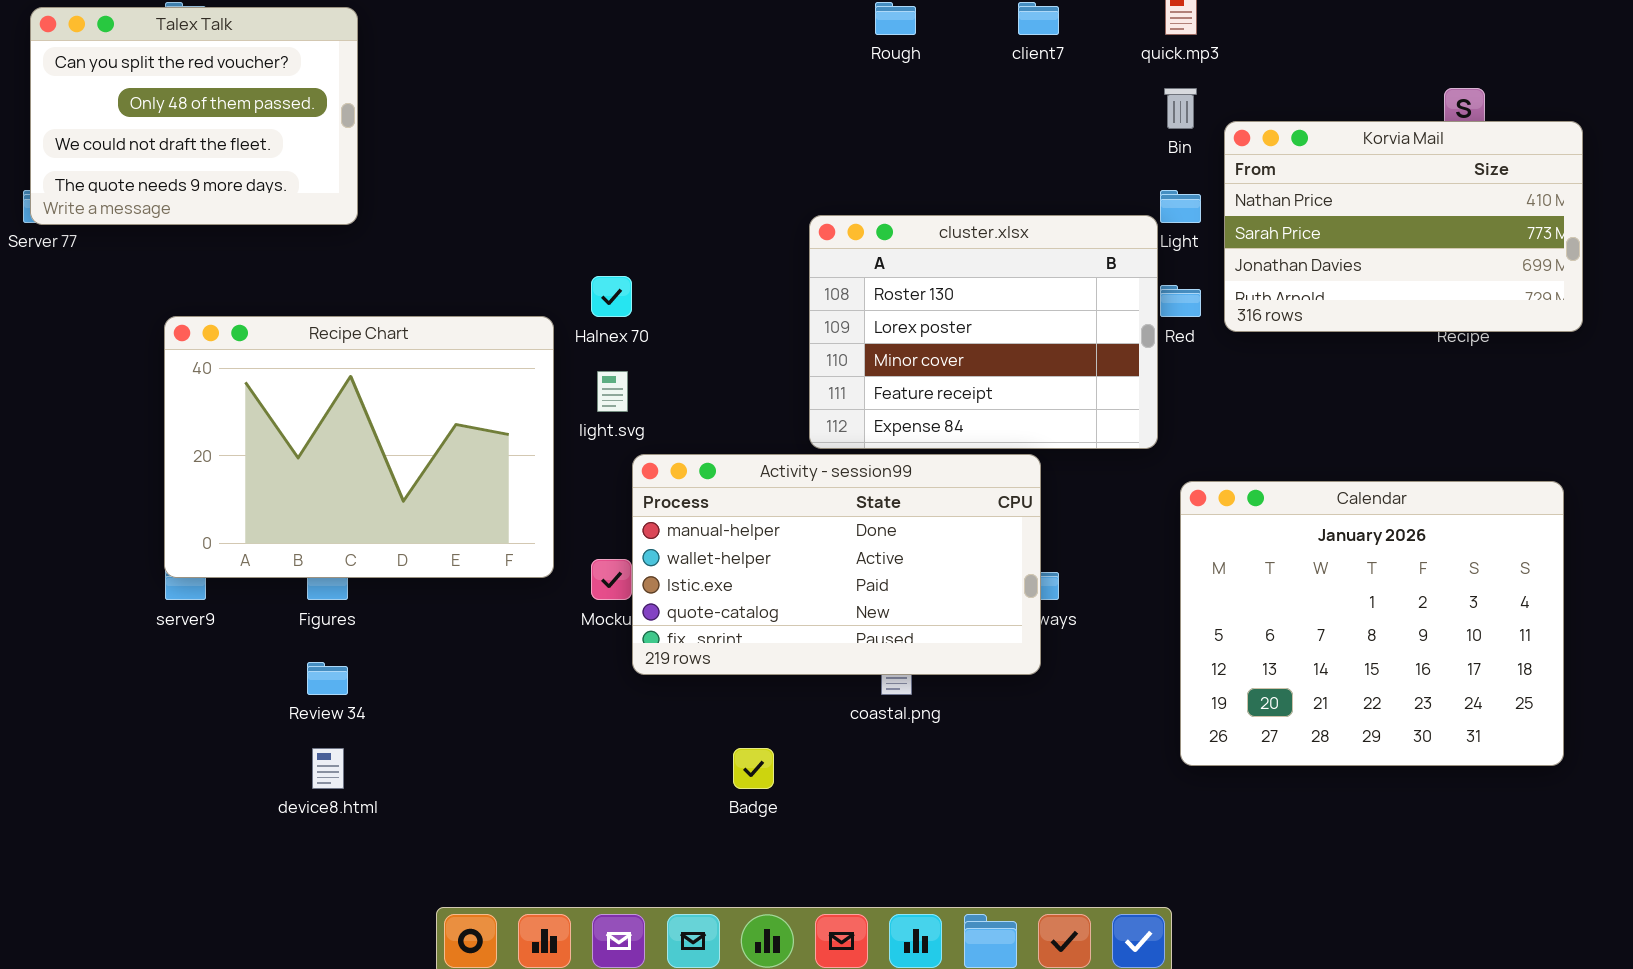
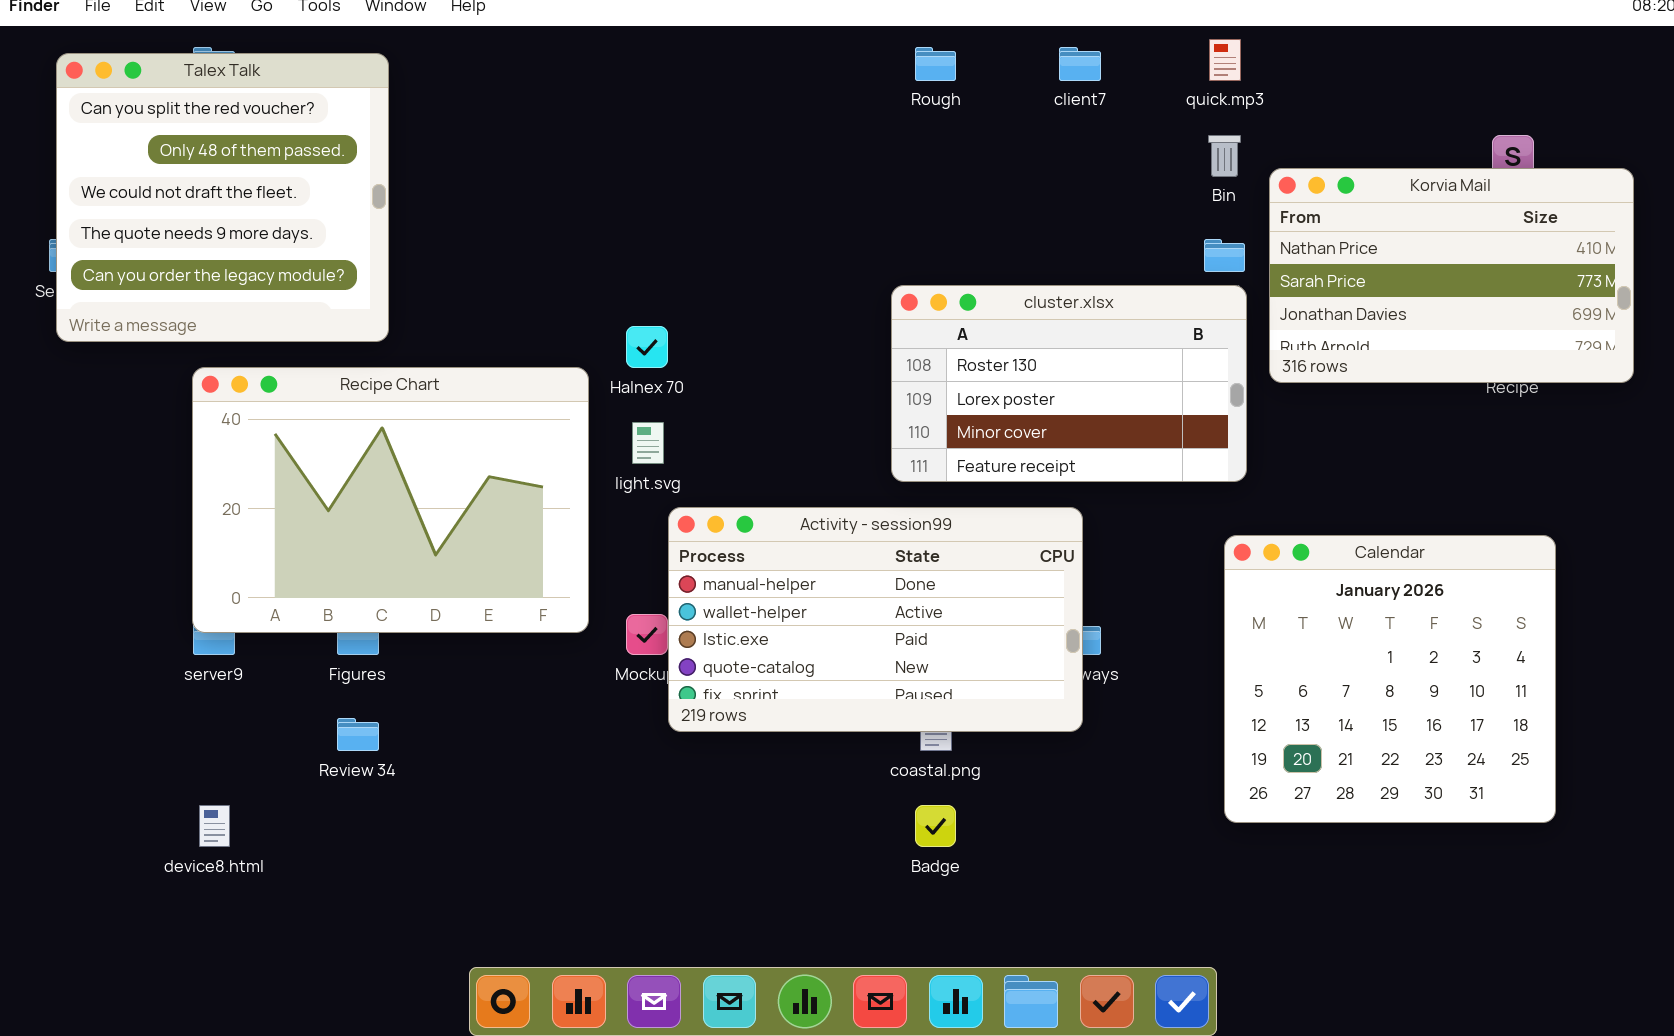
Talex Talk: [30,7,358,225] -> [56,53,389,342], resized
cluster.xlsx: [809,215,1158,449] -> [891,285,1247,482], moved, resized
Calendar: [1180,481,1564,766] -> [1224,535,1556,823], resized
device8.html: [312,748,344,789] -> [199,805,230,847], moved
Badge: [733,748,774,789] -> [915,805,956,847], moved

